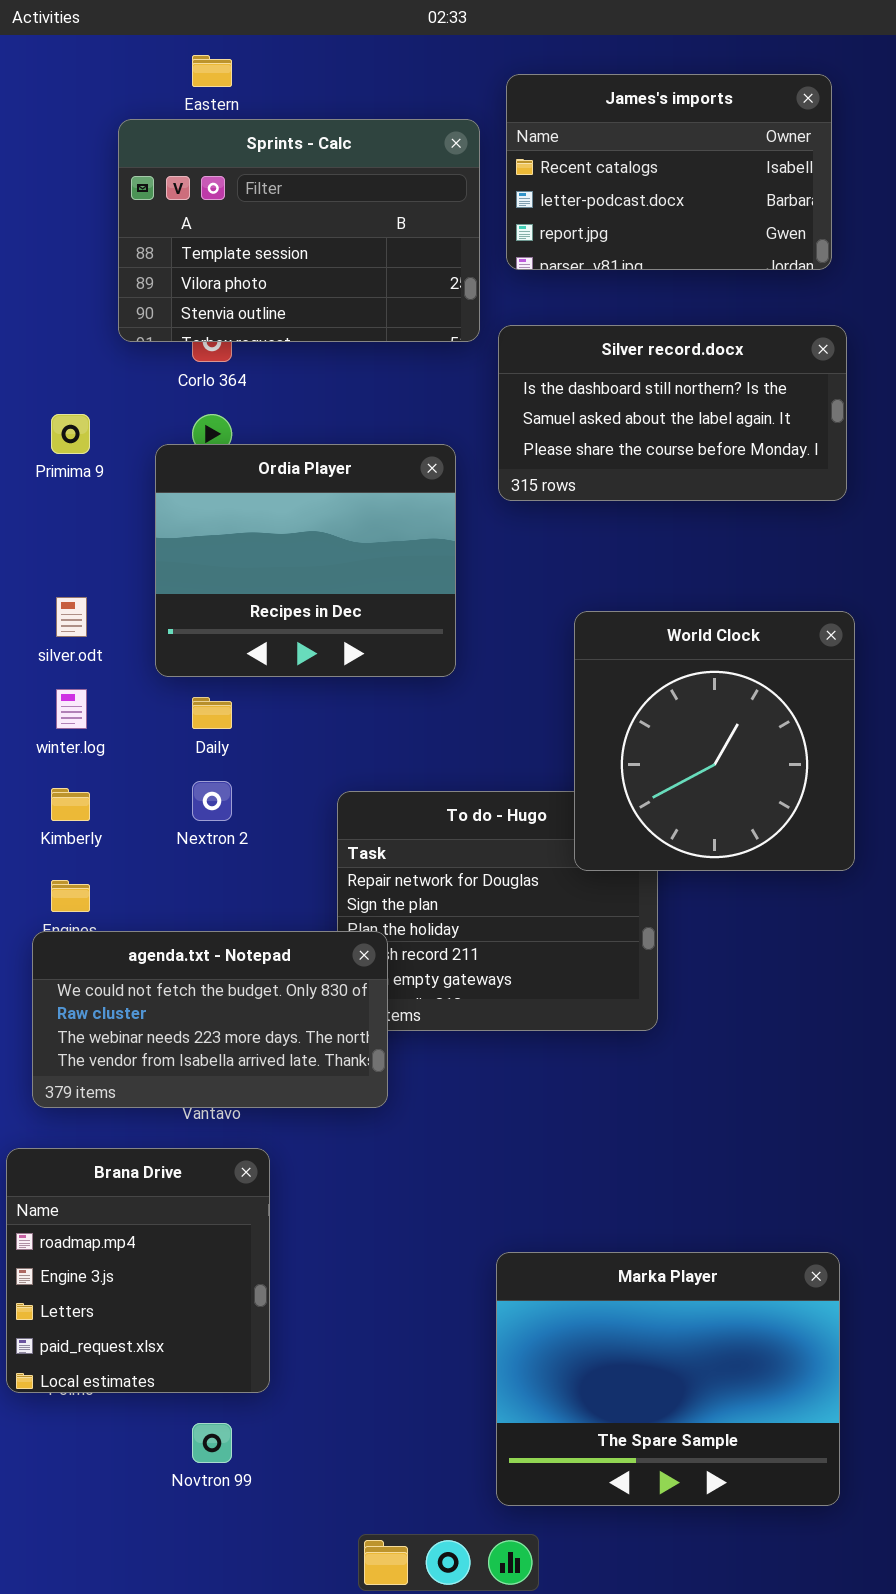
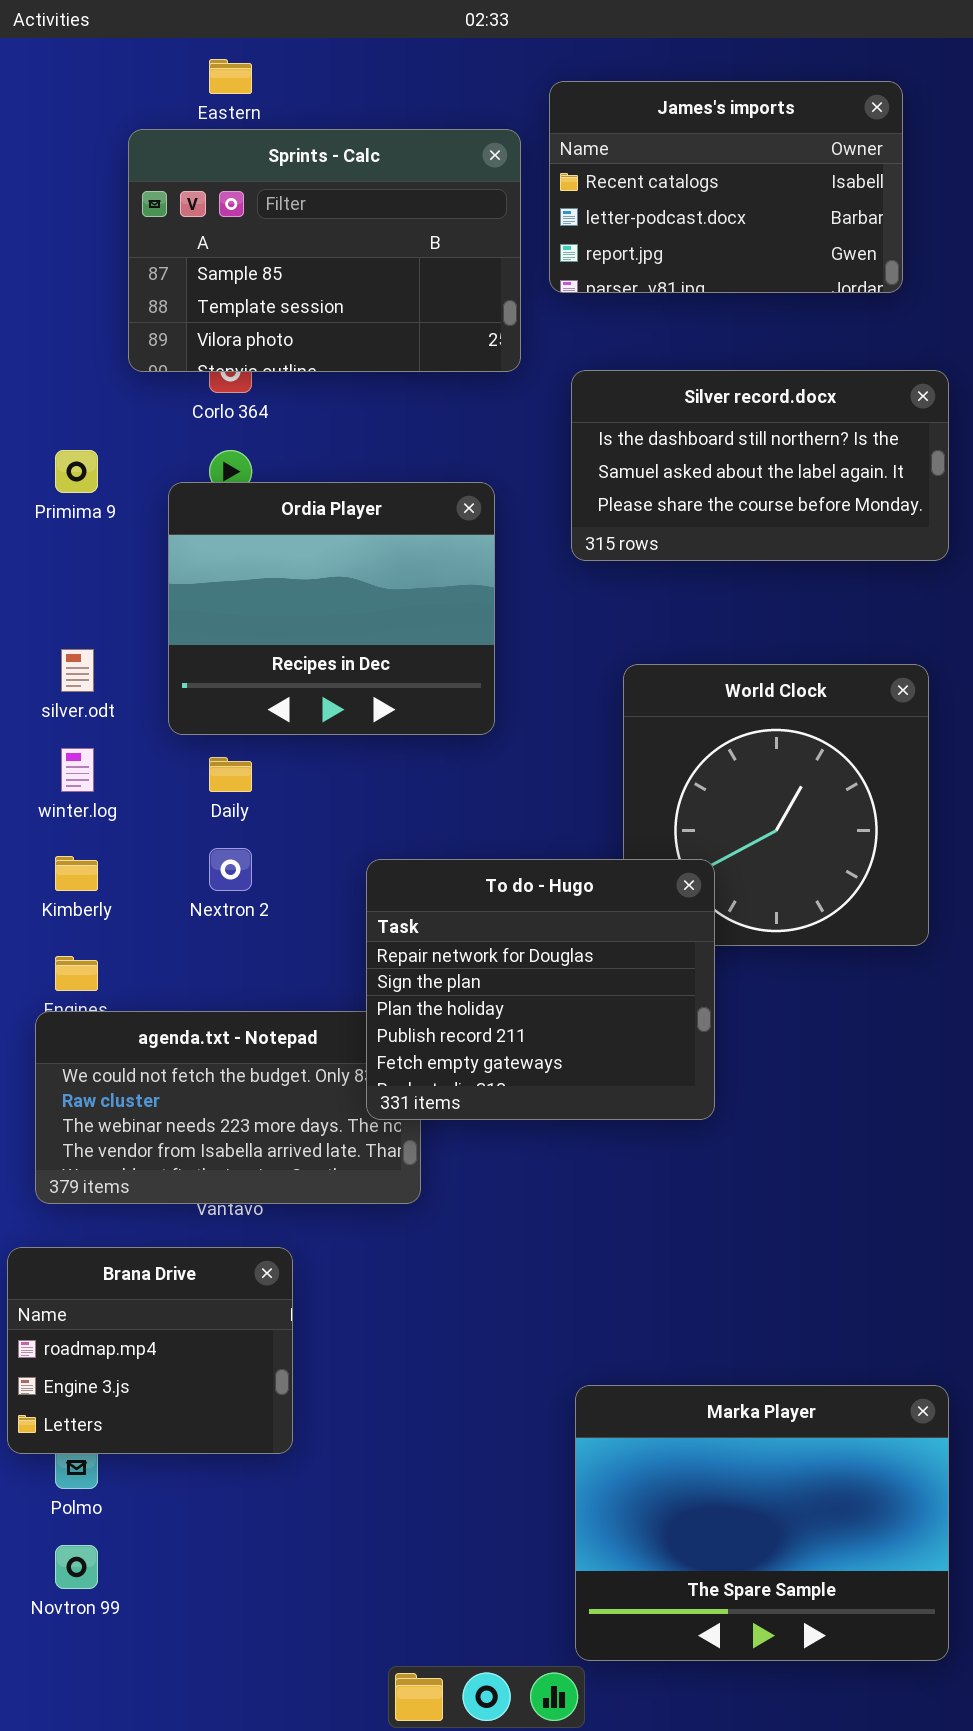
Sprints - Calc: [118,119,480,342] -> [128,129,521,372], scrolled up 1 row
Silver record.docx: [498,325,847,501] -> [571,370,949,561], moved
To do - Hugo: [337,791,658,1031] -> [366,859,715,1120], raised
Brana Drive: [6,1148,270,1393] -> [7,1247,293,1454], resized
Marka Player: [496,1252,840,1506] -> [575,1385,949,1661], moved
Novtron 99: [192,1423,232,1463] -> [55,1545,98,1589], moved

